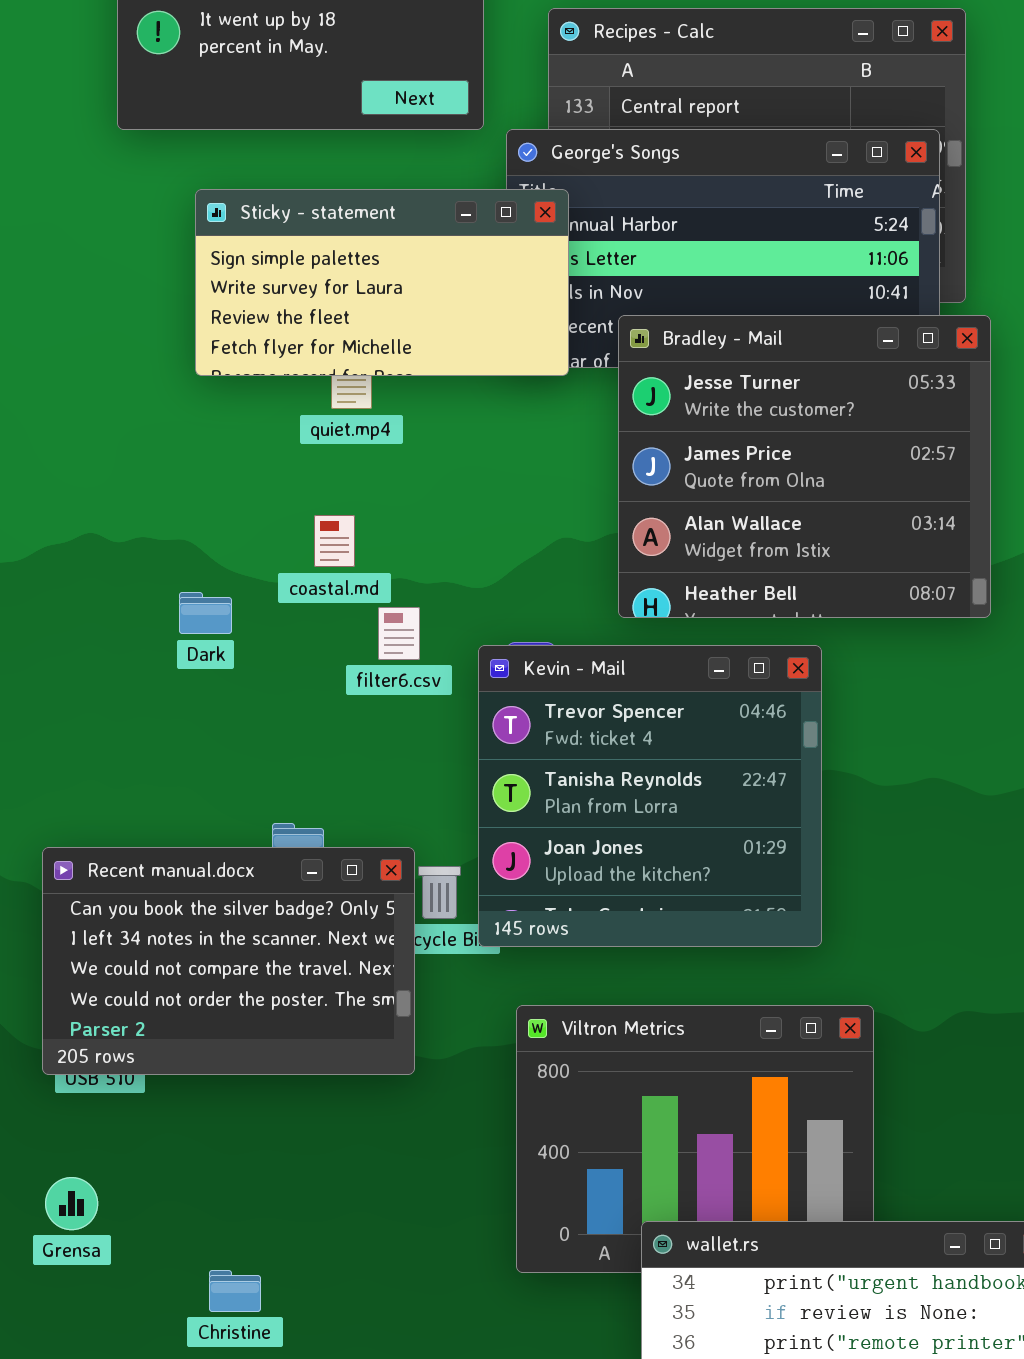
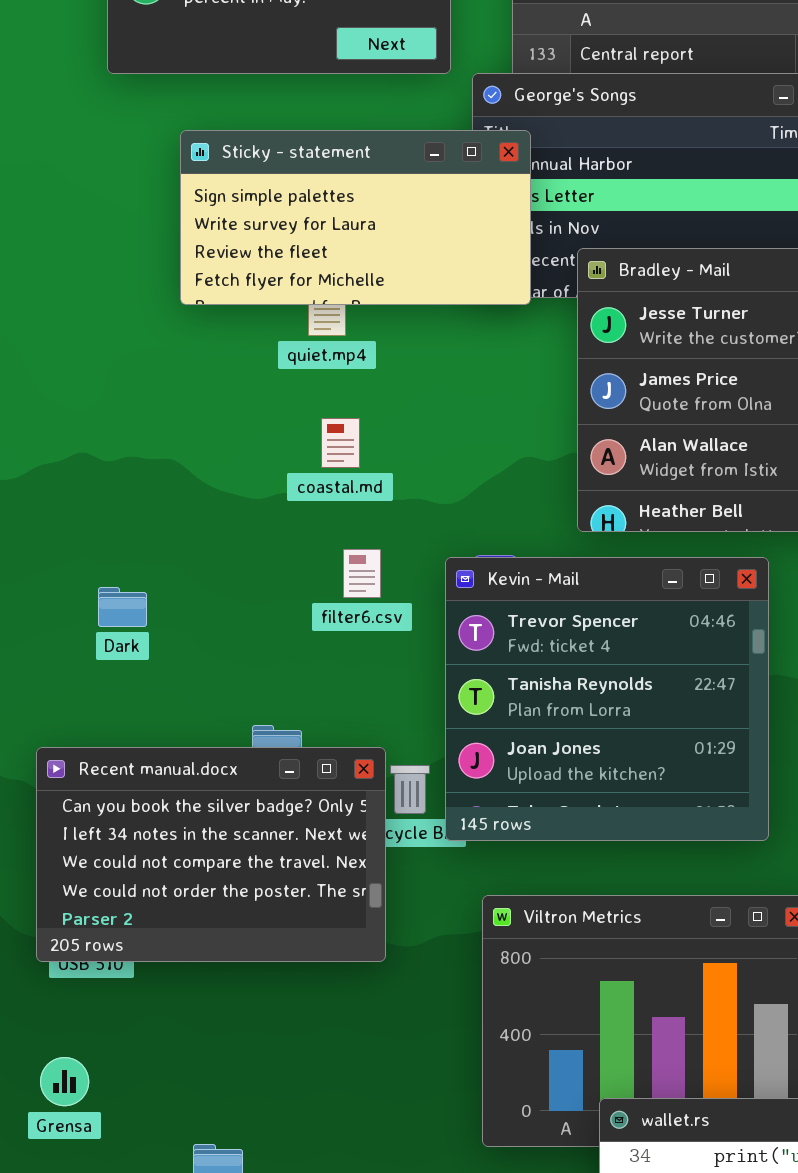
coastal.md: [314,515,355,567] -> [321,418,360,468], moved
Dark: [179,592,232,634] -> [98,587,147,627], moved
filter6.csv: [378,607,420,660] -> [343,549,381,598], moved

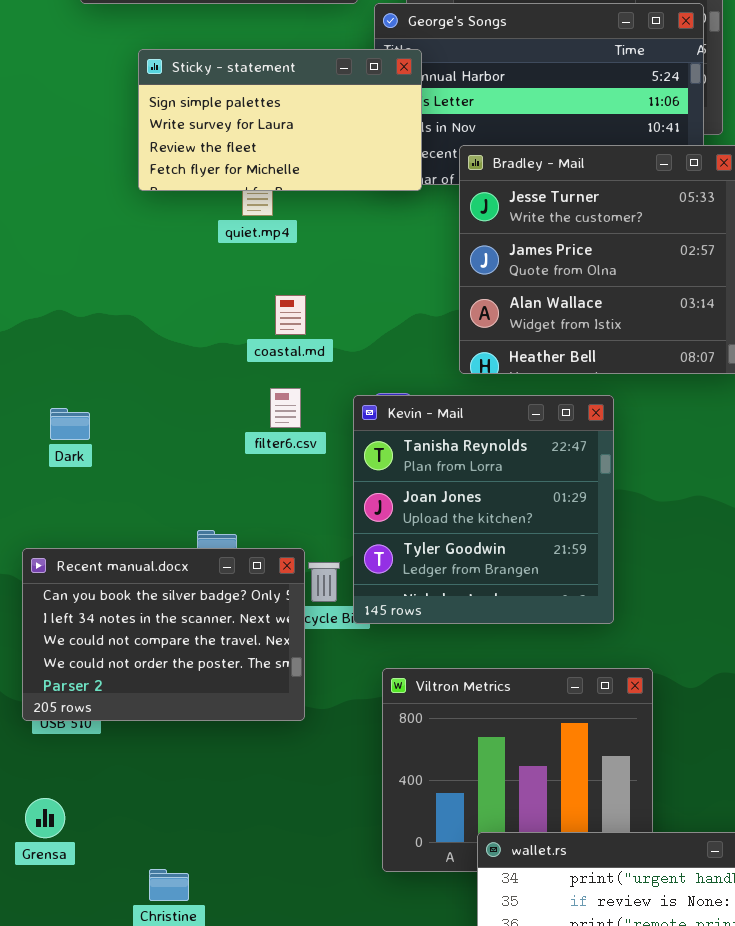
coastal.md: [321,418,360,468] -> [275,295,306,335], moved
Kevin - Mail: [445,557,769,841] -> [353,395,614,624], scrolled down 1 row
Dark: [98,587,147,627] -> [50,408,90,440], moved

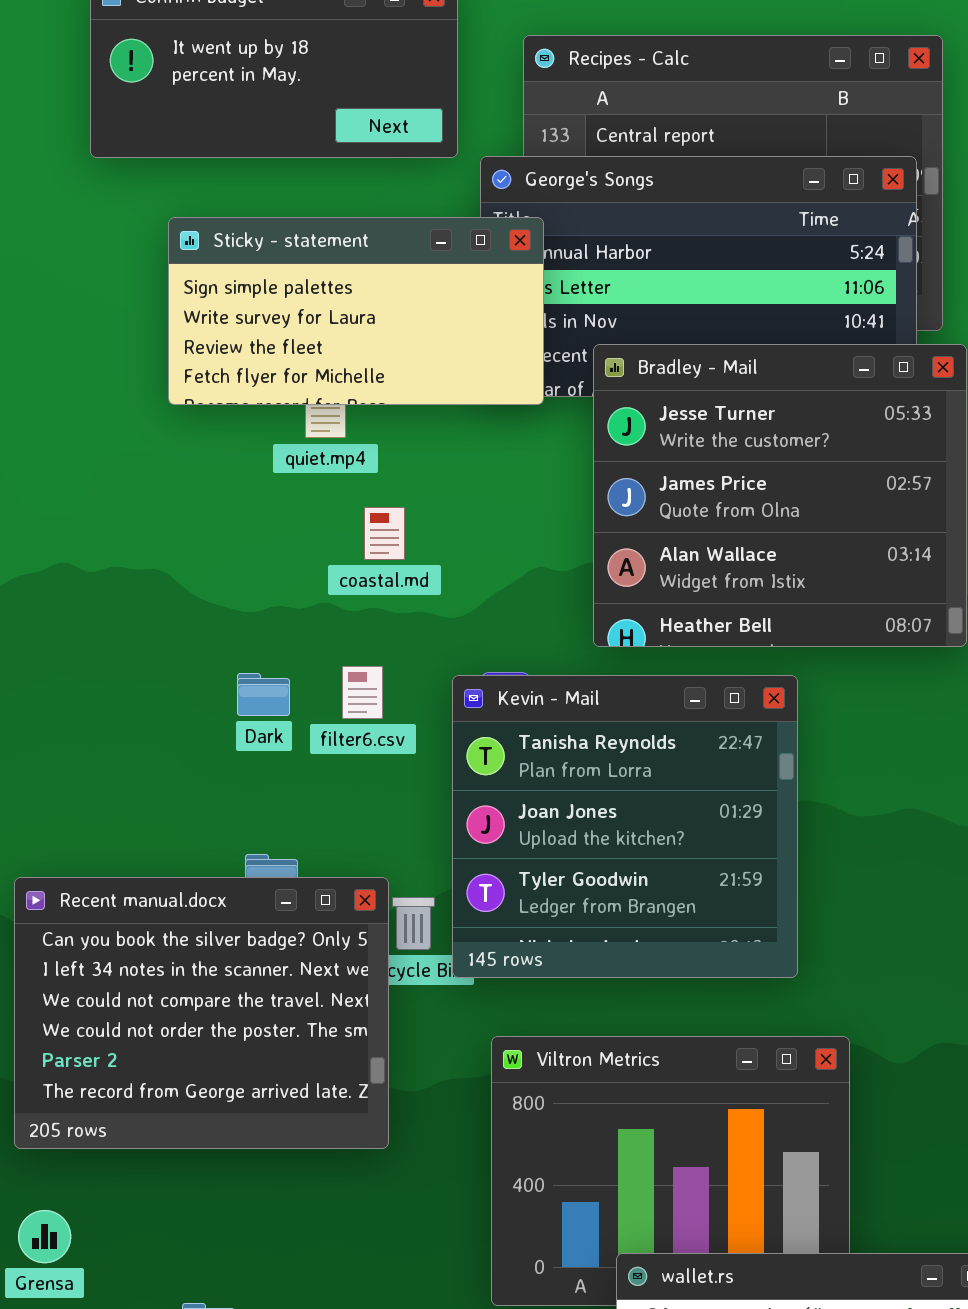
coastal.md: [275,295,306,335] -> [364,507,405,560], moved
Dark: [50,408,90,440] -> [237,673,290,716], moved
Recent manual.docx: [22,548,305,721] -> [14,877,389,1149], resized

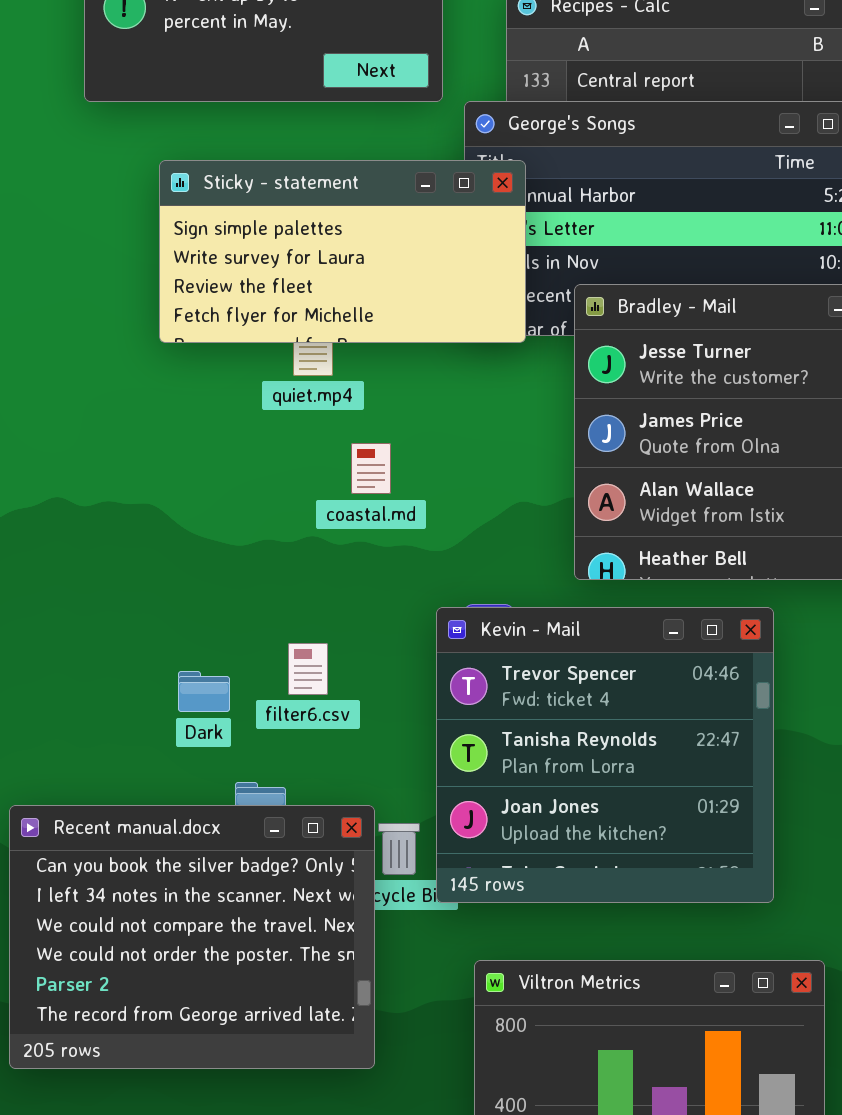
filter6.csv: [342,666,383,719] -> [288,643,328,695], moved
Dark: [237,673,290,716] -> [178,671,230,712], moved
Kevin - Mail: [452,675,798,978] -> [436,607,774,903], scrolled up 1 row

